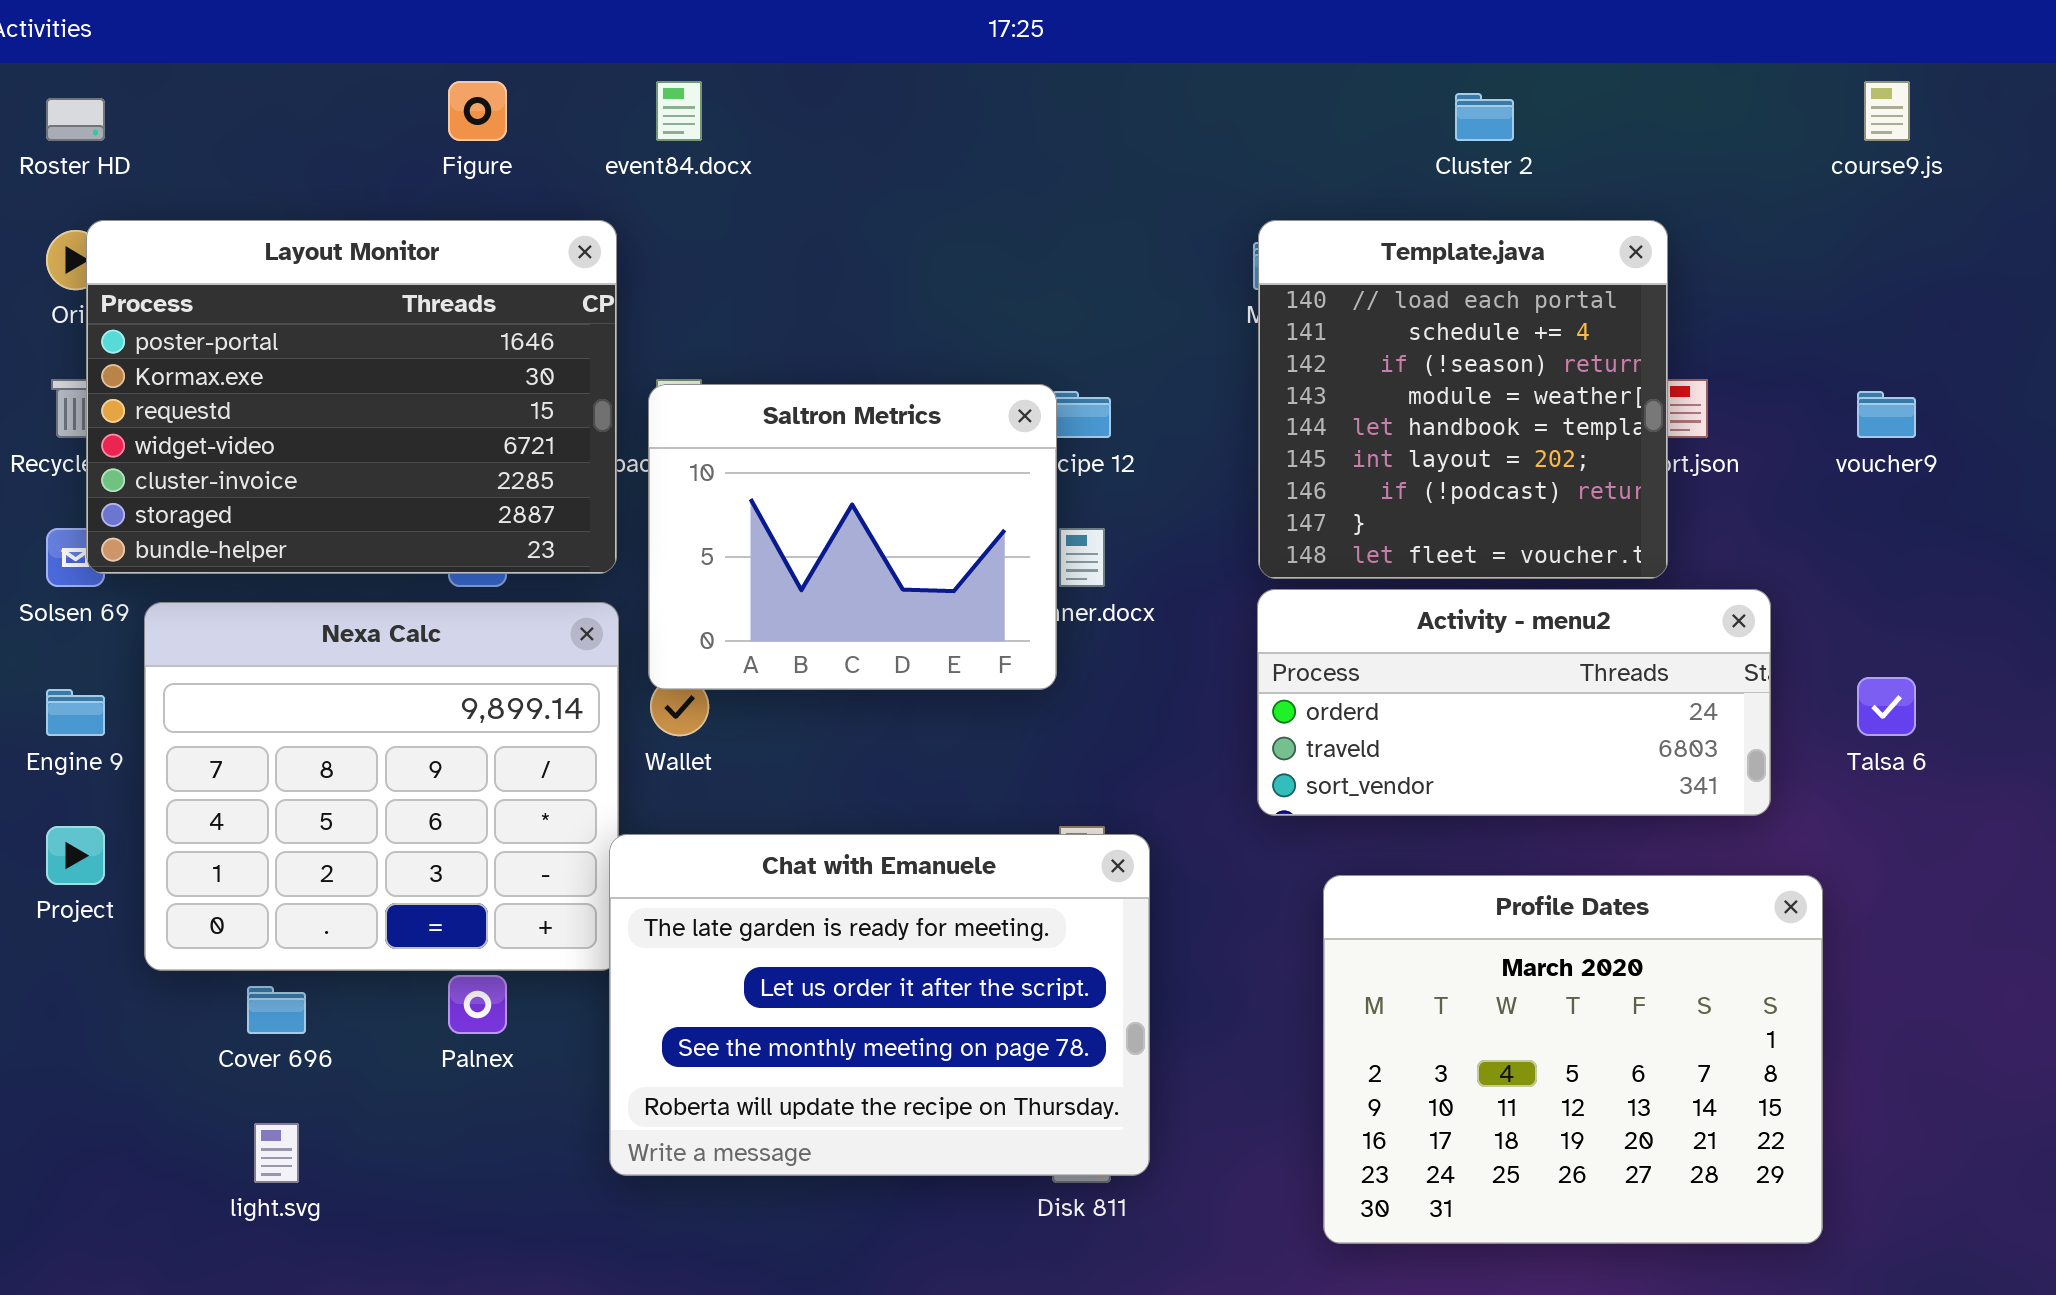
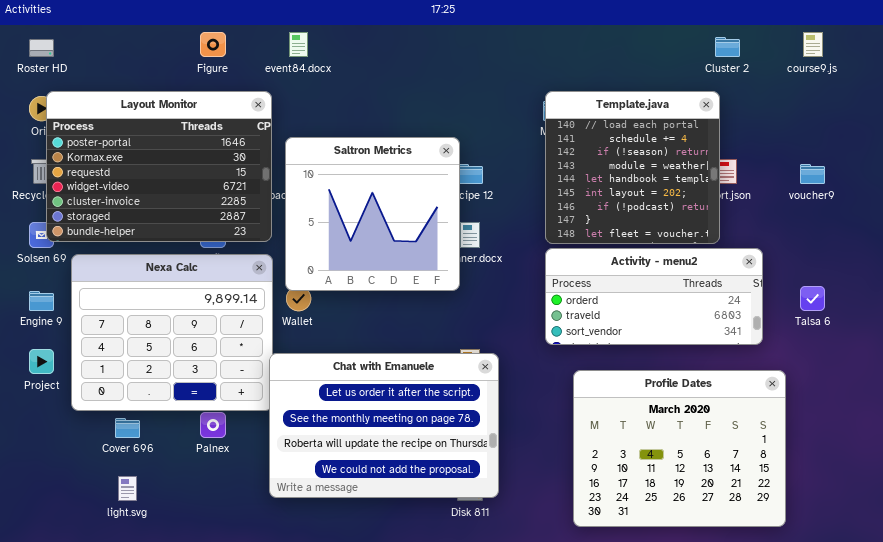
Cluster 2: [1455,93,1514,141] -> [715,37,740,57], moved
Saltron Metrics: [648,384,1057,690] -> [285,137,460,291], resized
Chat with Emanuele: [609,834,1150,1176] -> [269,353,499,498], scrolled down 1 row

